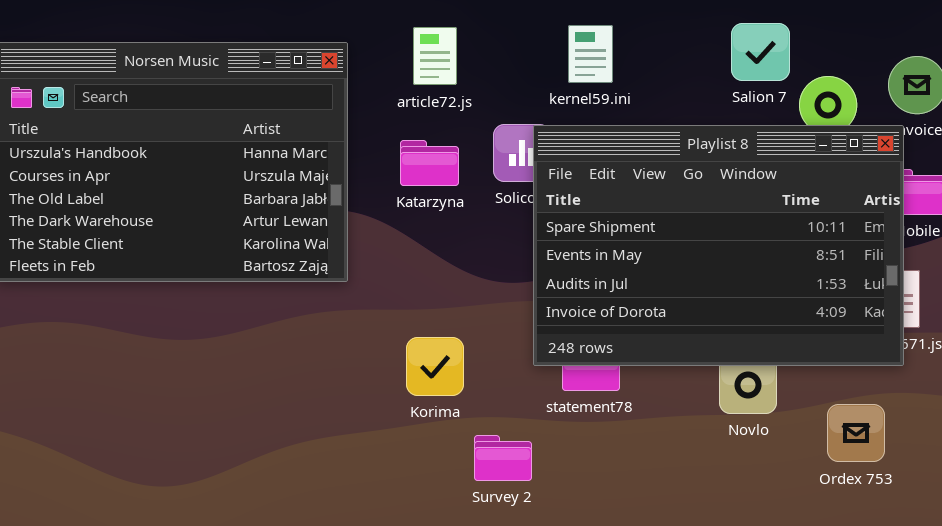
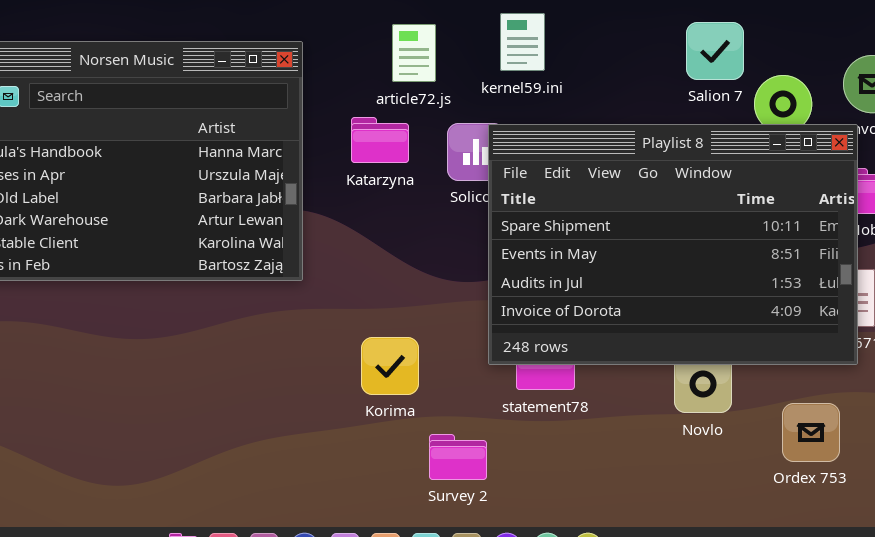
kernel59.ini: [568,25,613,83] -> [500,13,545,71], moved
article72.js: [413,27,457,85] -> [392,24,436,82], moved
Katarzyna: [400,140,459,186] -> [351,117,409,163], moved

